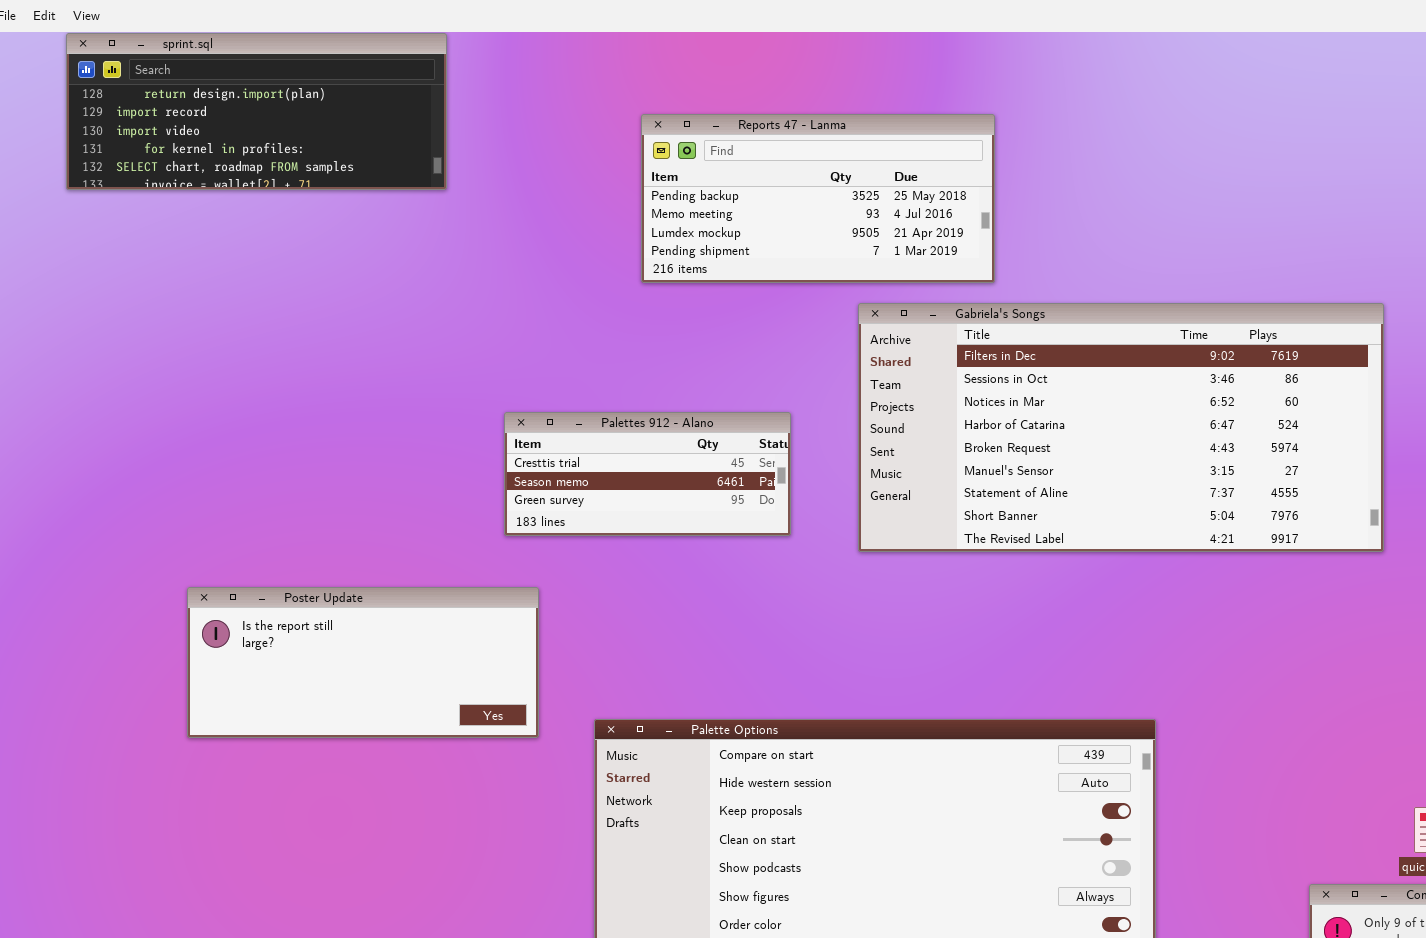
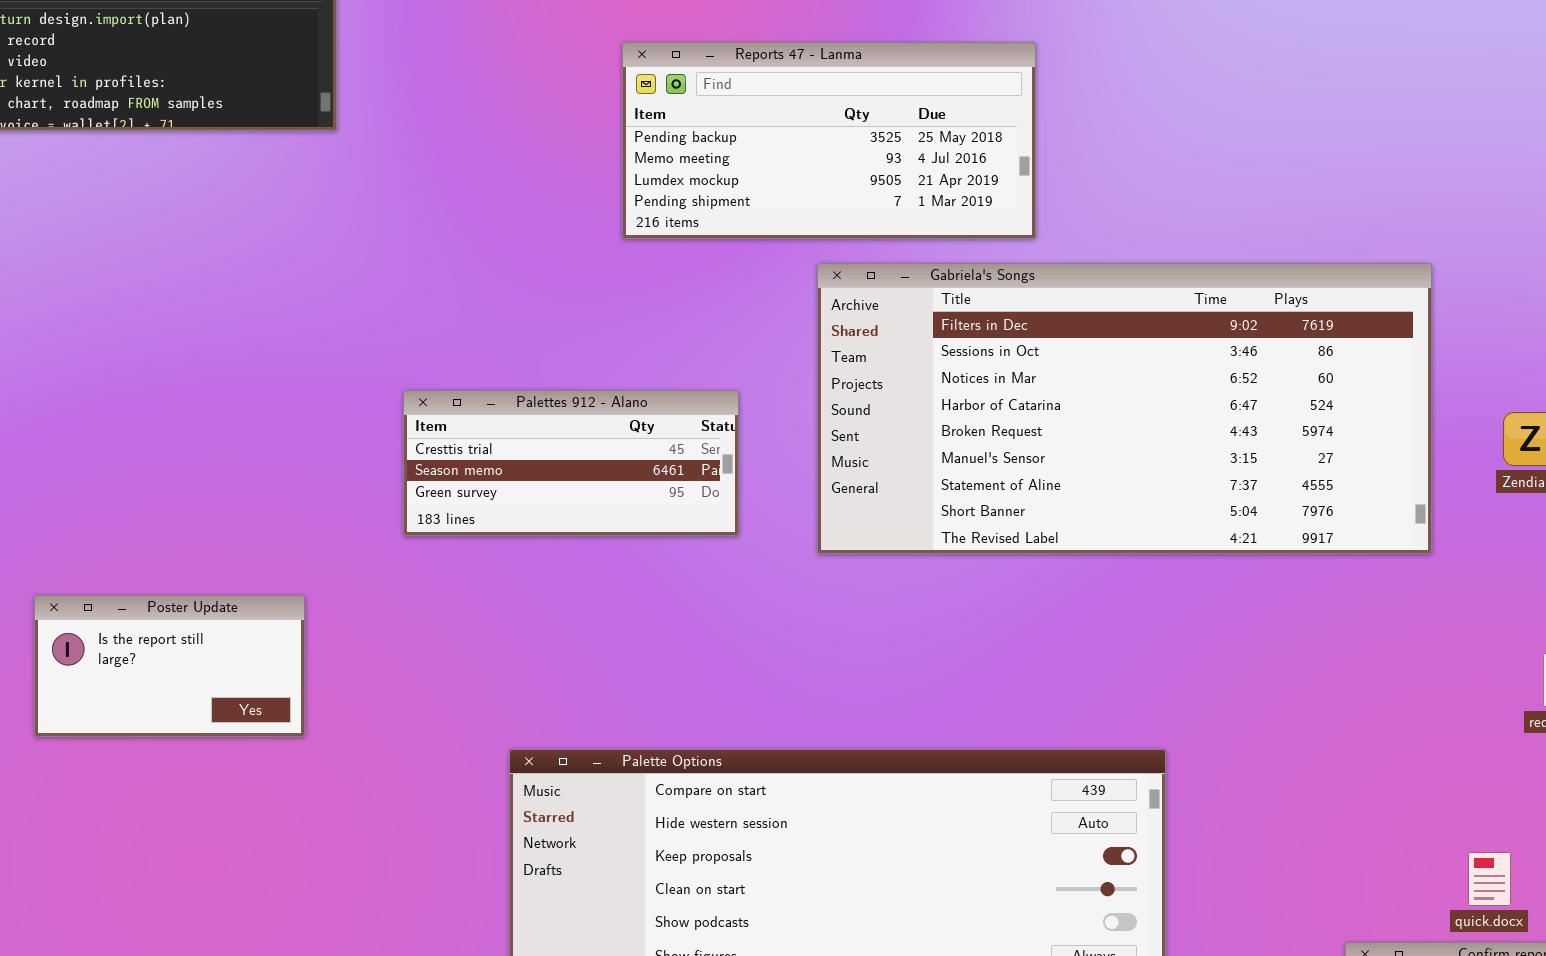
Reports 47 - Lanma: [641,114,995,283] -> [622,42,1036,239], moved
Poster Update: [187,587,539,738] -> [34,595,305,737], resized

